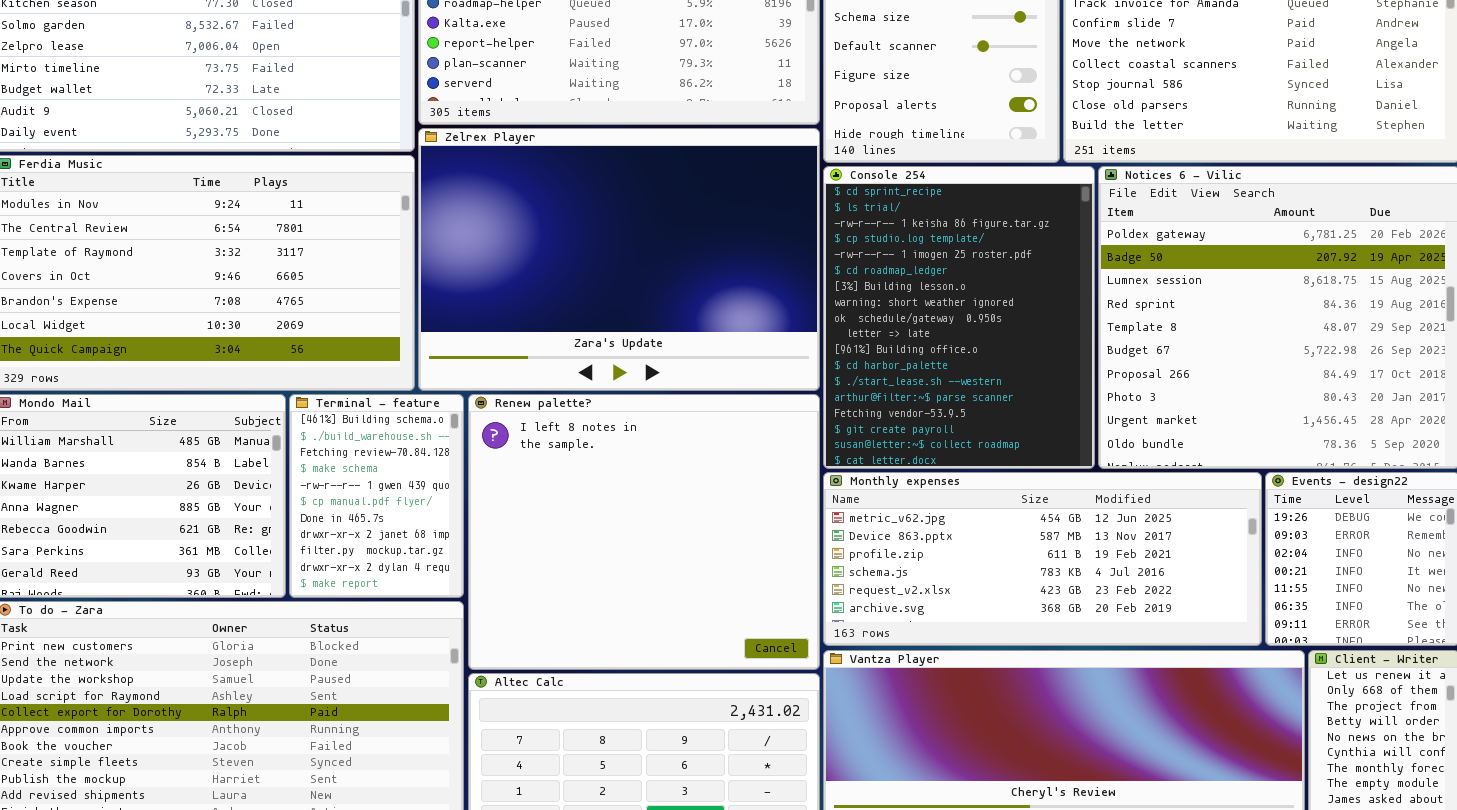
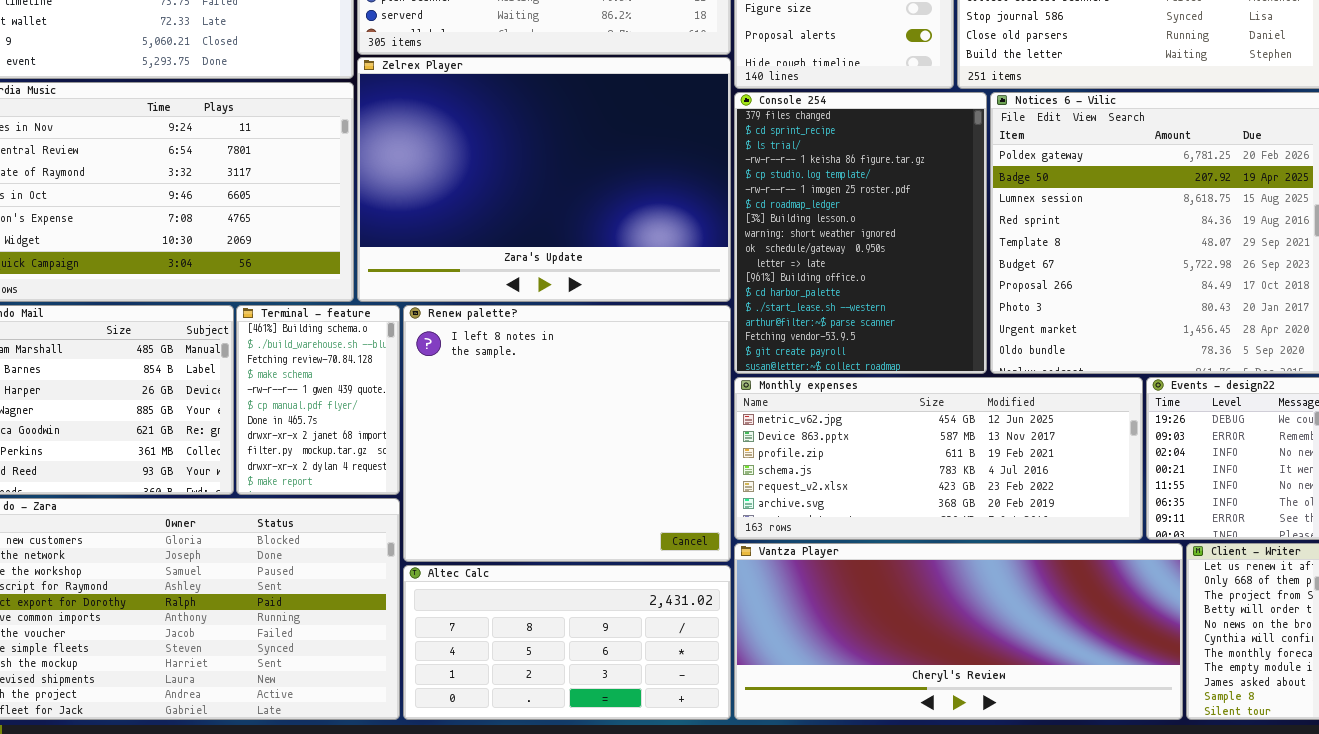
Console 254: [823,166,1095,469] -> [734,92,987,374], scrolled up 1 row

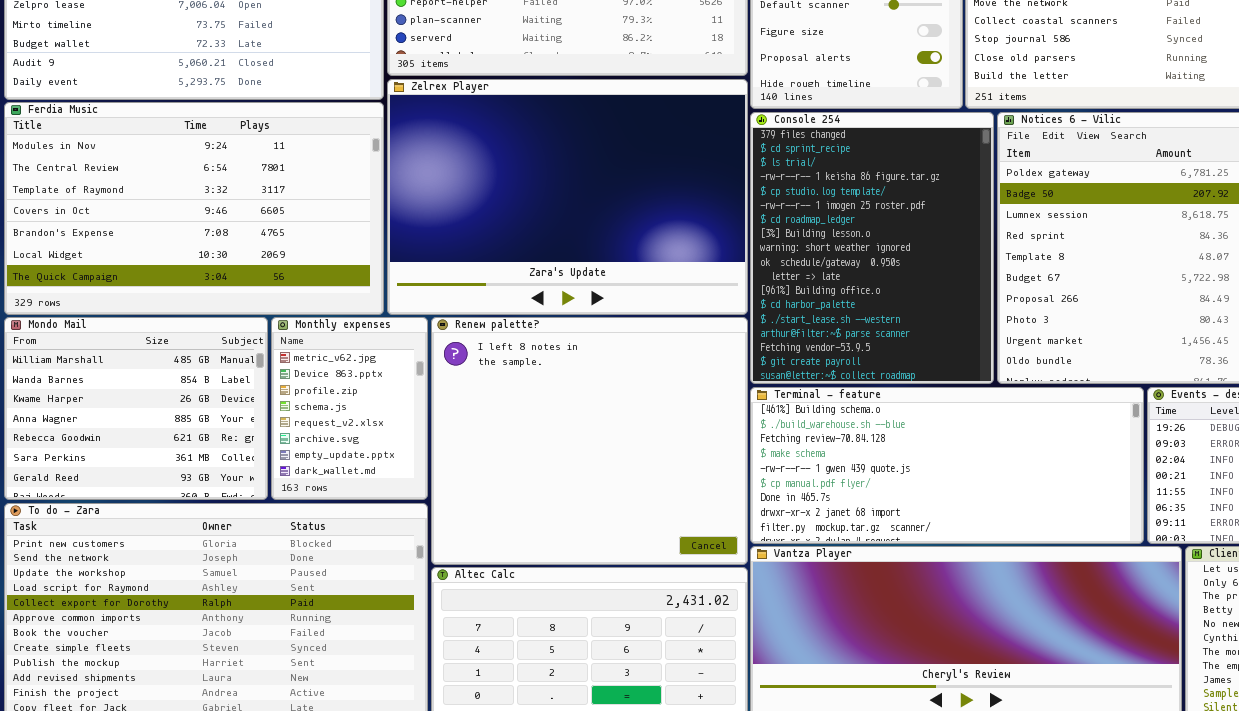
Terminal - feature: [236,305,400,495] -> [750,387,1144,544], moved, resized
Monthly expenses: [734,377,1143,540] -> [271,317,428,500], moved, resized

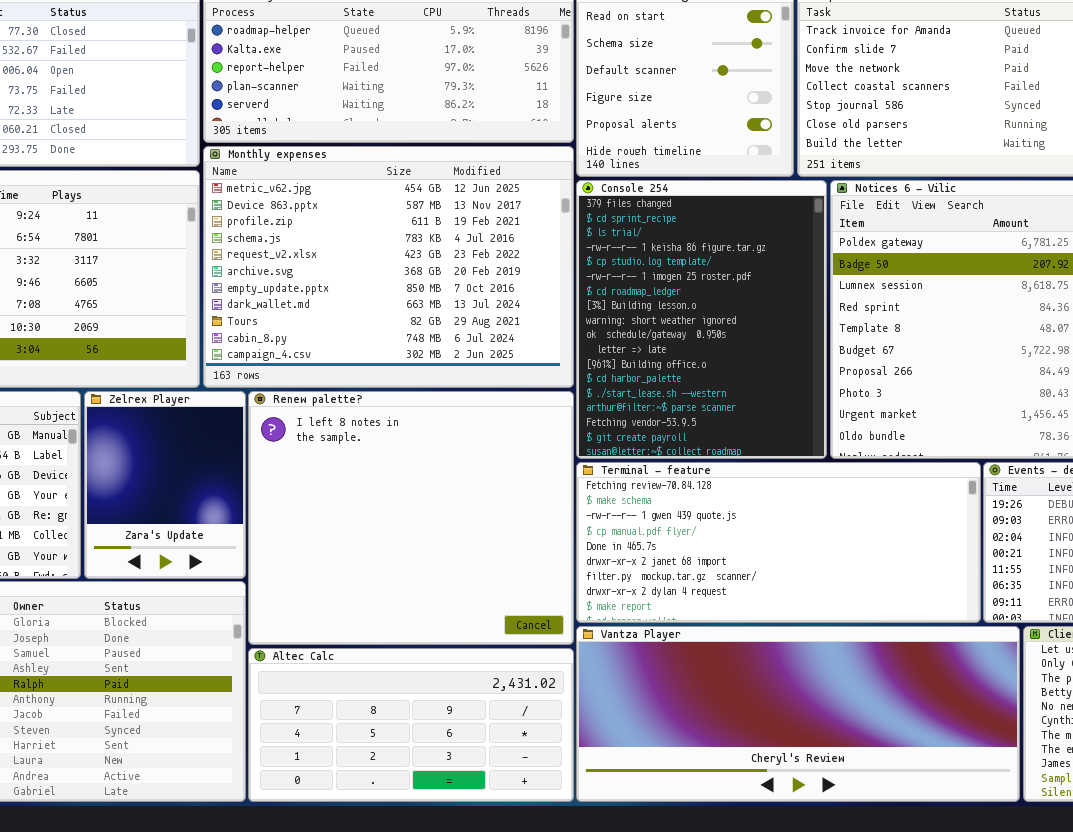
Zelrex Player: [387,79,748,315] -> [84,391,246,579], moved, resized
Monthly expenses: [271,317,428,500] -> [203,146,574,388], moved, resized
Terminal - feature: [750,387,1144,544] -> [576,462,981,623], scrolled down 2 rows

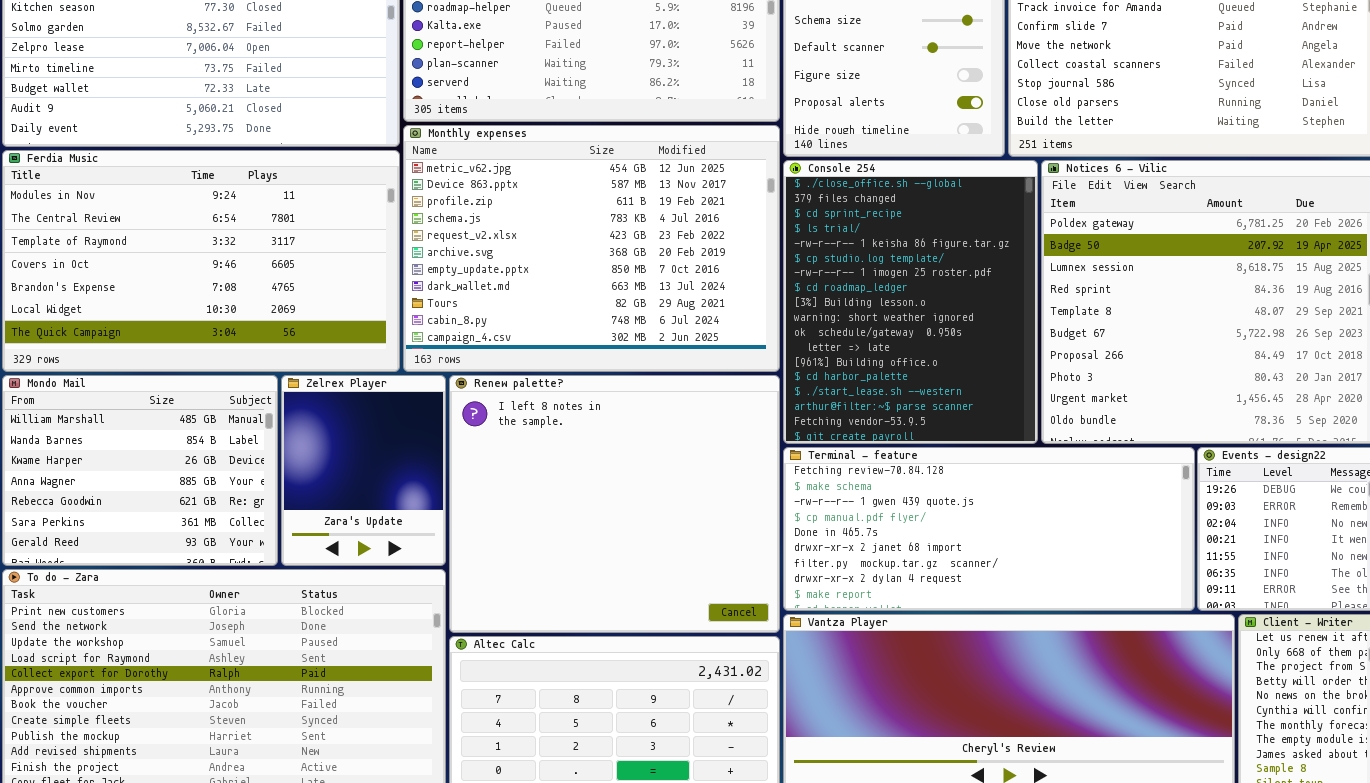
Console 254: [576,180,827,459] -> [783,160,1038,444], scrolled up 1 row

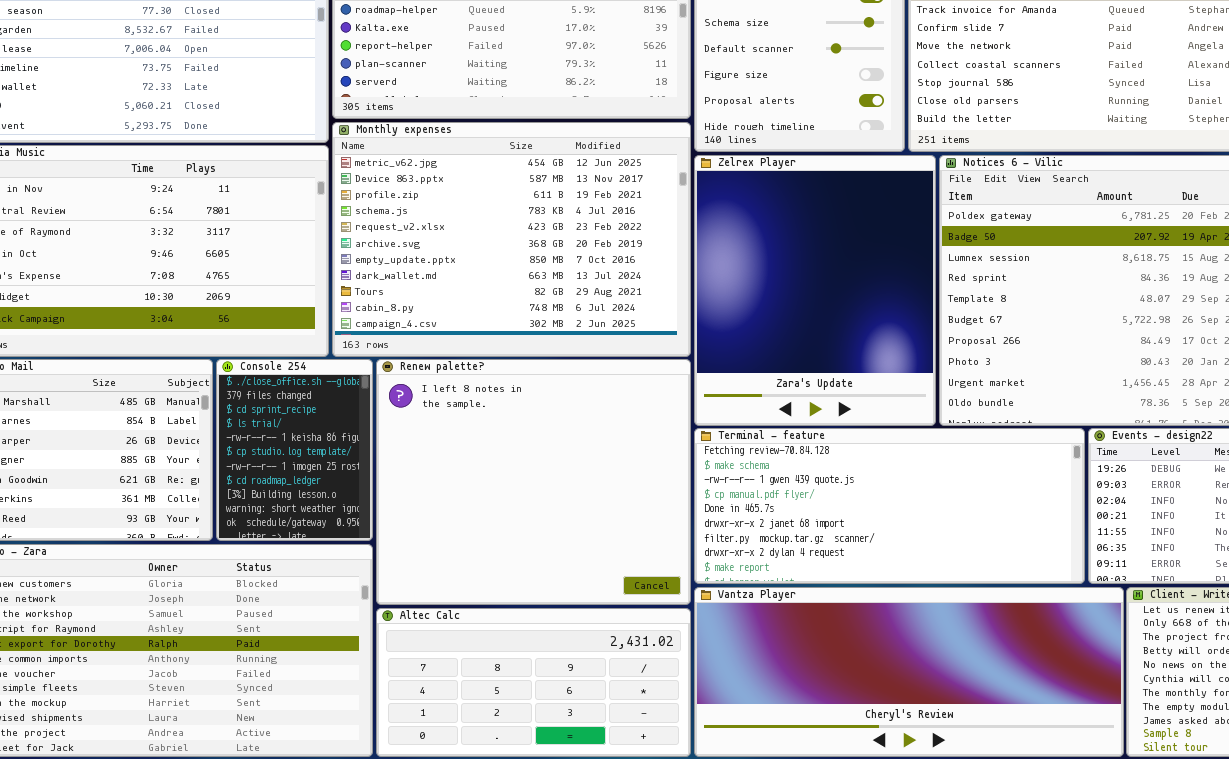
Console 254: [783,160,1038,444] -> [216,359,373,541], moved, resized
Zelrex Player: [281,375,446,566] -> [694,155,936,426], moved, resized

